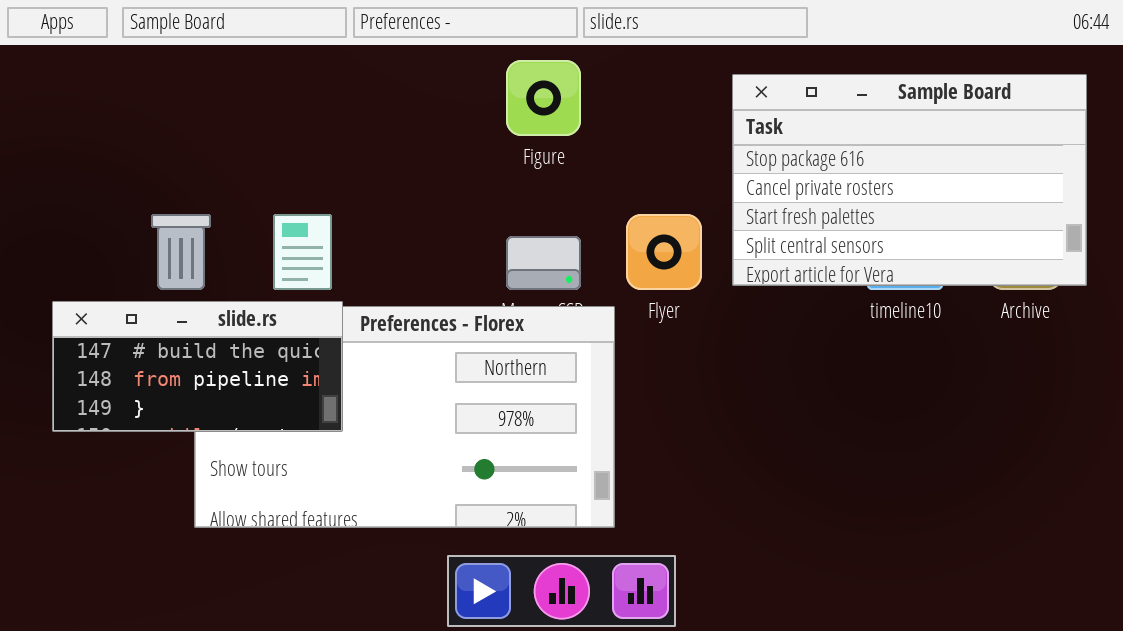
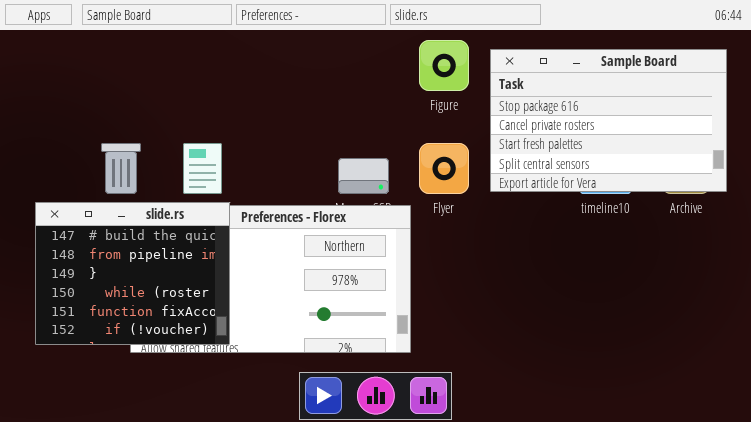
Figure: [506,60,581,136] -> [419,40,469,91], moved
slide.rs: [52,301,343,432] -> [35,202,230,345], resized

